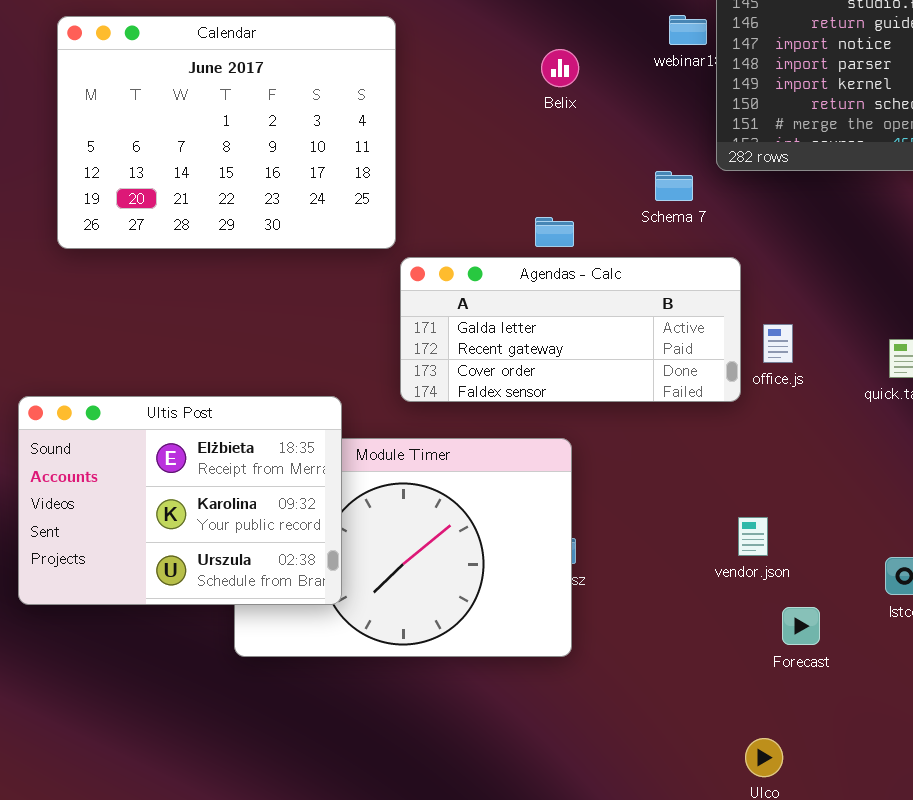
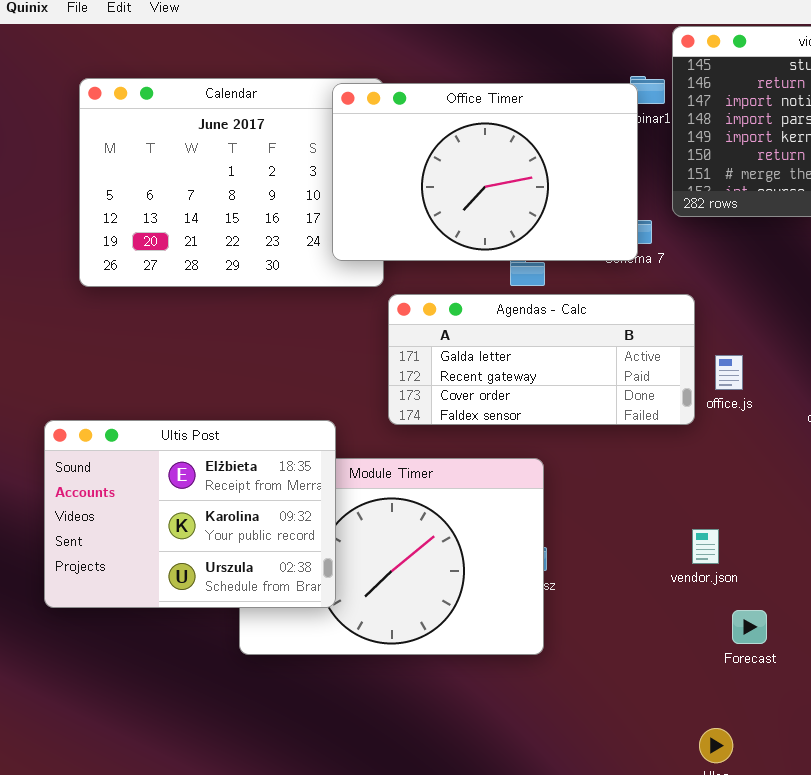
Office Timer: none -> [332,83,638,261], opened

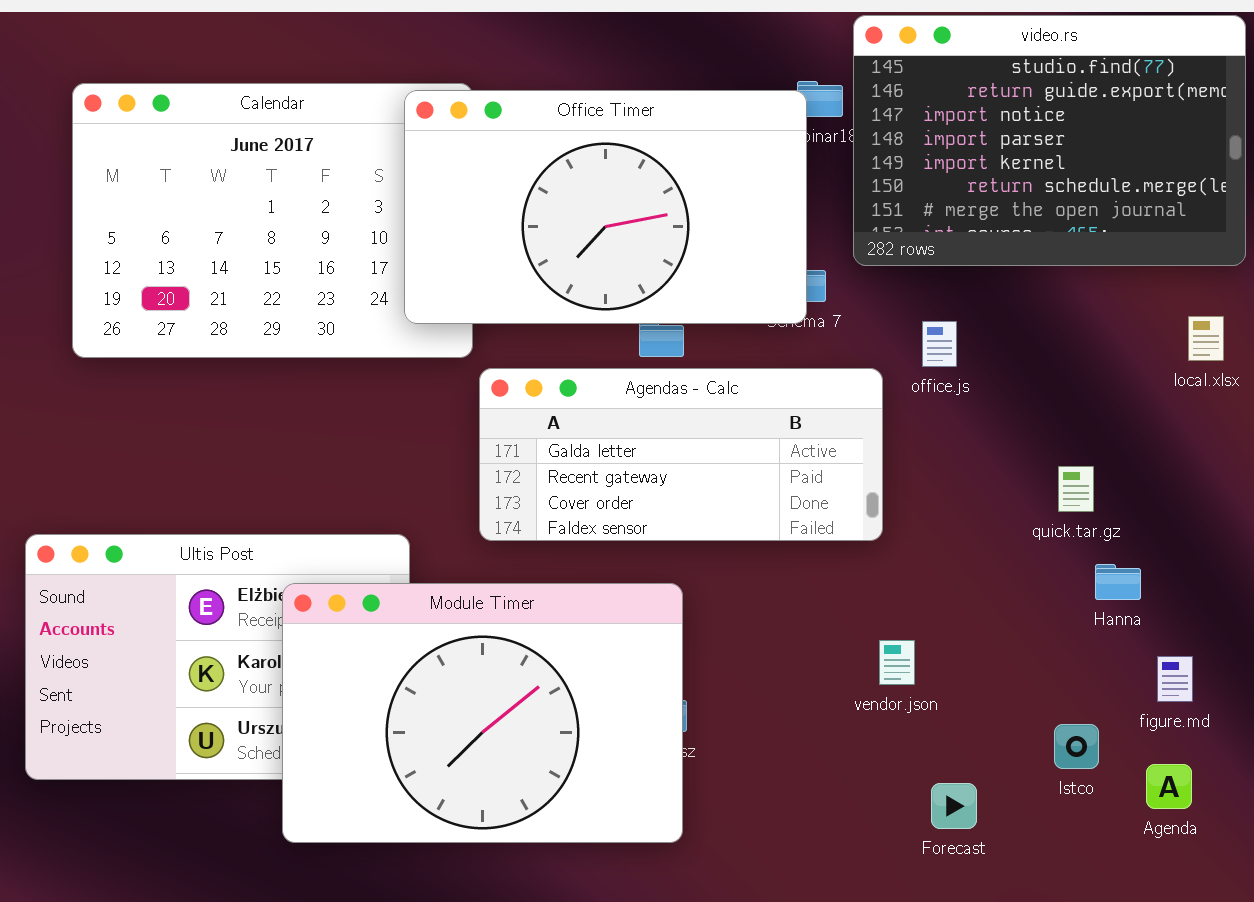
office.js: [715,355,743,390] -> [922,321,957,367], moved
Module Timer: [239,458,544,655] -> [282,583,683,843], raised
vendor.json: [692,529,719,564] -> [879,640,915,685], moved

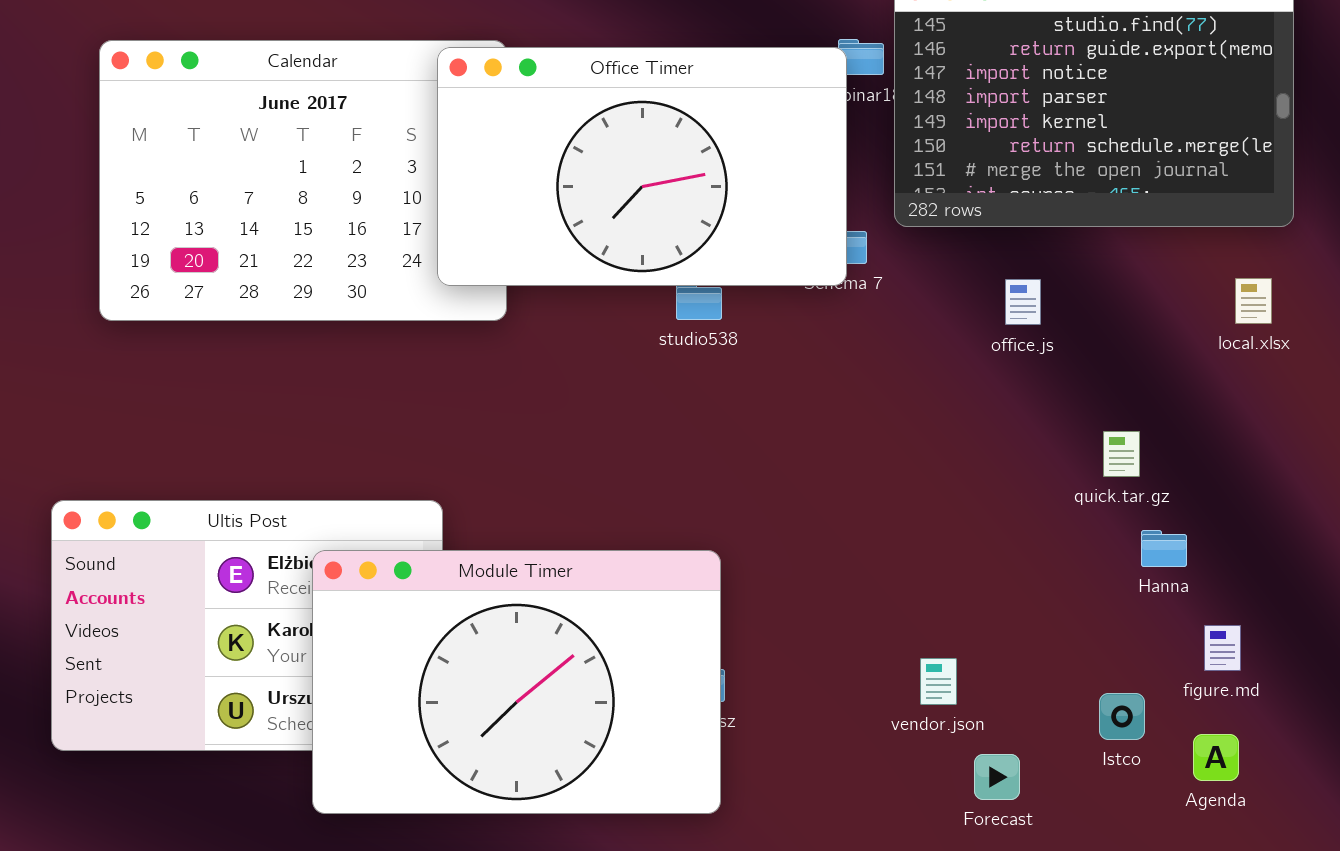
office.js: [922,321,957,367] -> [1005,279,1041,325], moved
Agendas - Calc: [479,368,883,541] -> none, closed
vendor.json: [879,640,915,685] -> [920,658,957,705], moved

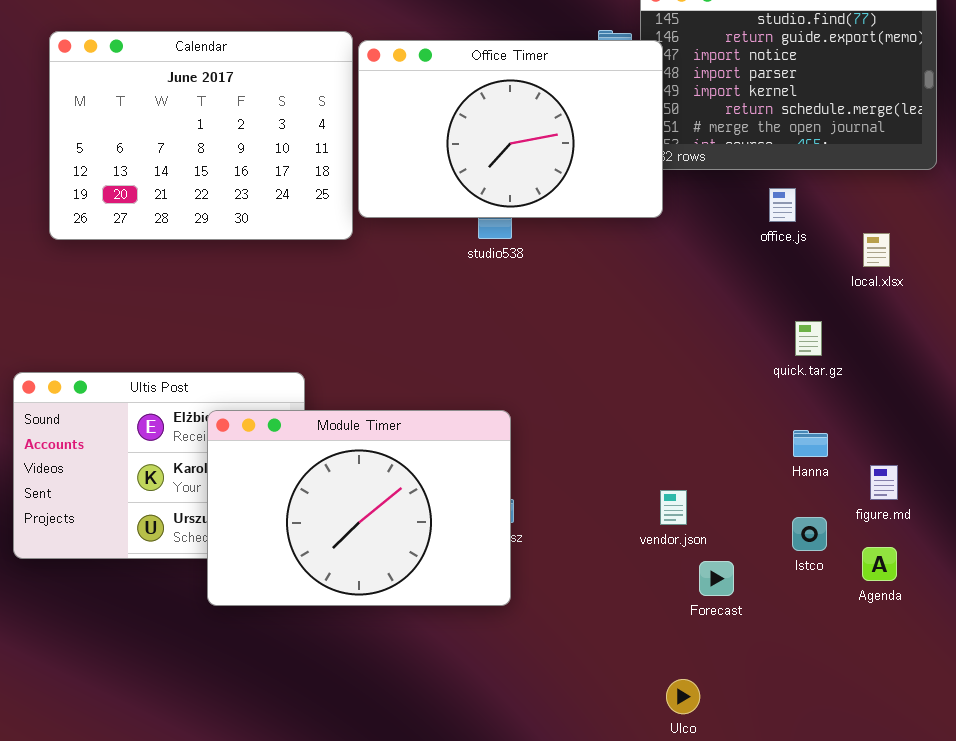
Office Timer: [437,47,847,286] -> [358,40,663,218], moved
local.xlsx: [1235,278,1272,324] -> [863,233,890,267], moved
office.js: [1005,279,1041,325] -> [769,188,796,222], moved
Hanna: [1141,530,1187,567] -> [793,430,828,457], moved

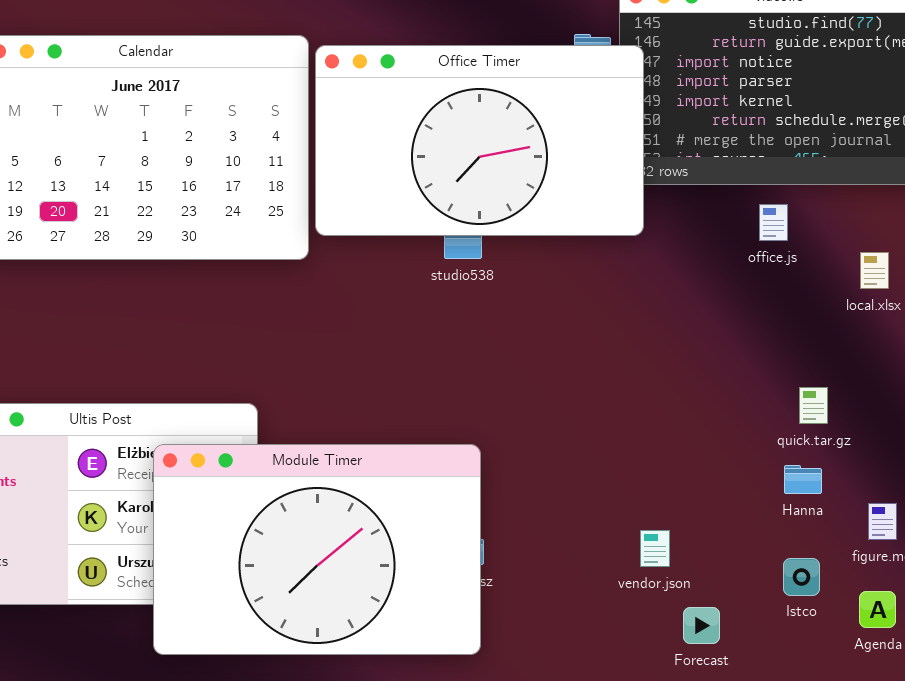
quick.tar.gz: [795,321,822,356] -> [799,387,828,424], moved

